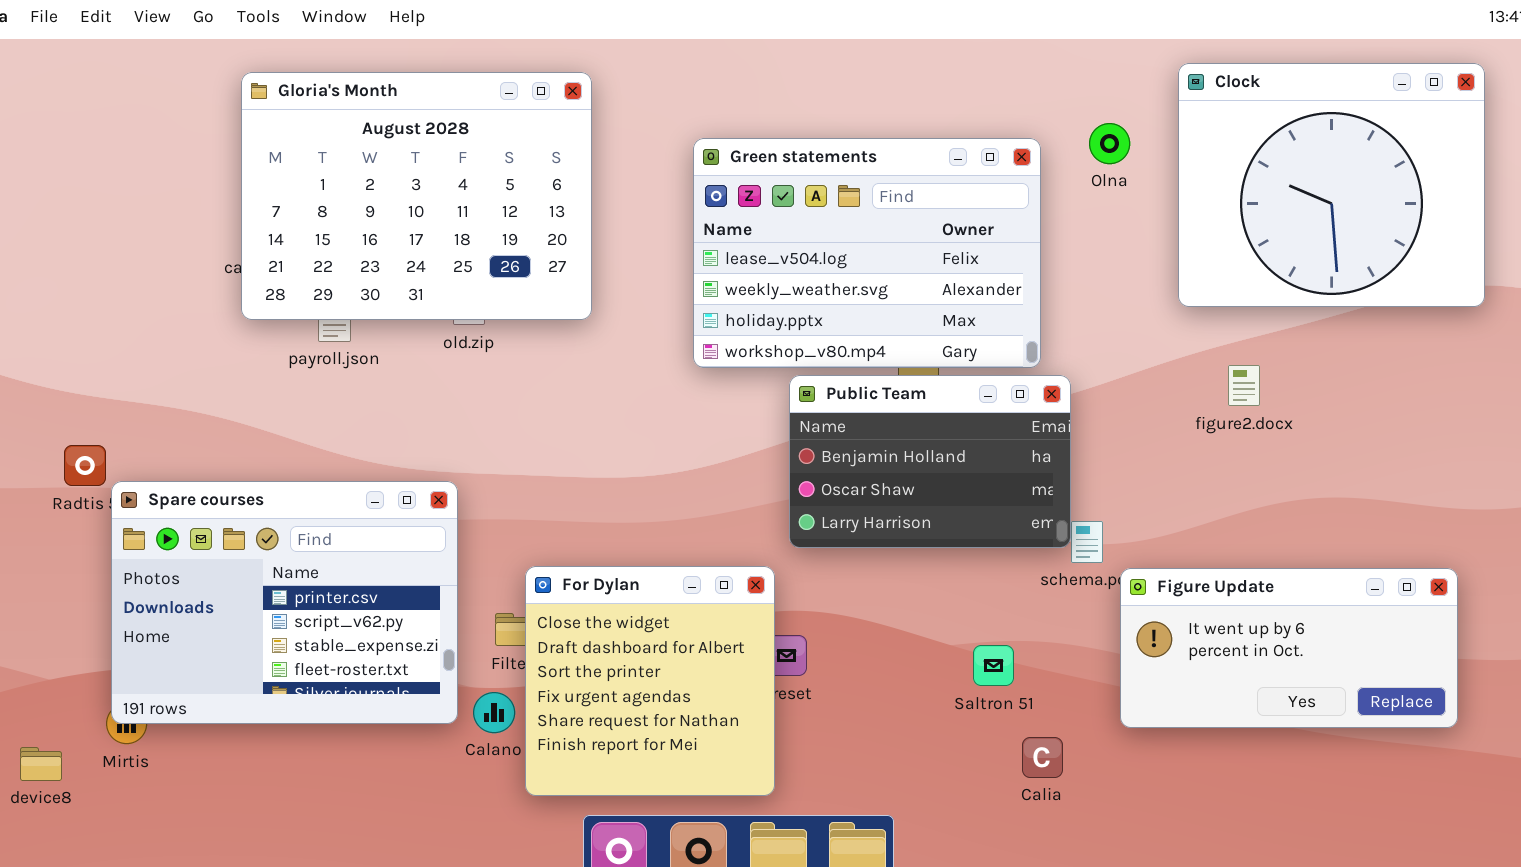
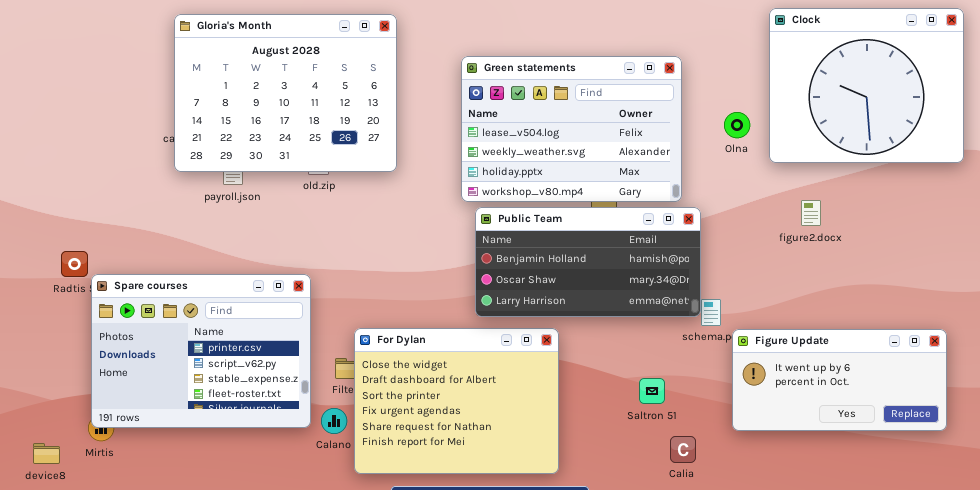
Olna: [1089,123,1130,164] -> [724,112,750,138], moved
Public Team: [789,375,1071,548] -> [475,207,701,317], resized
For Dylan: [525,566,775,796] -> [354,328,559,474], resized

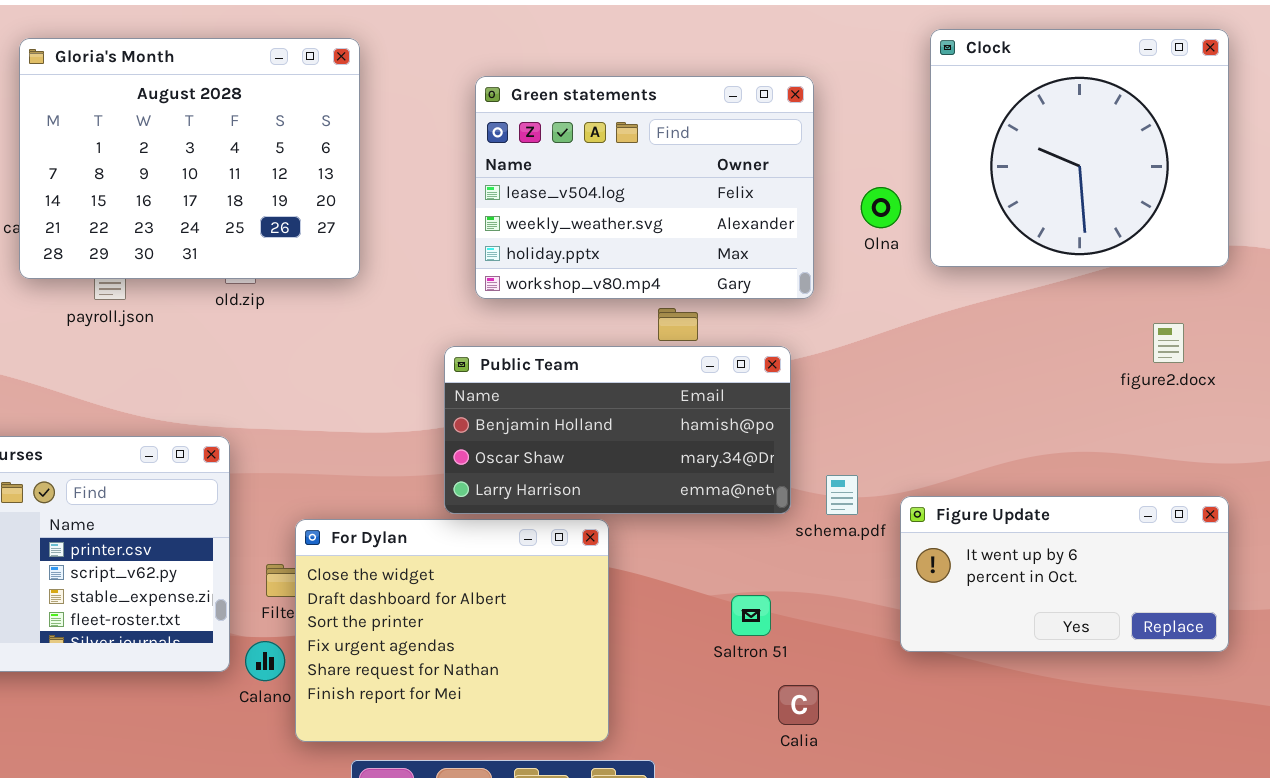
Green statements: [461,56,682,202] -> [475,76,814,299], moved
figure2.docx: [801,200,821,226] -> [1153,323,1184,363], moved
Public Team: [475,207,701,317] -> [444,346,791,514], moved
Figure Update: [732,329,947,431] -> [900,496,1229,652], moved

